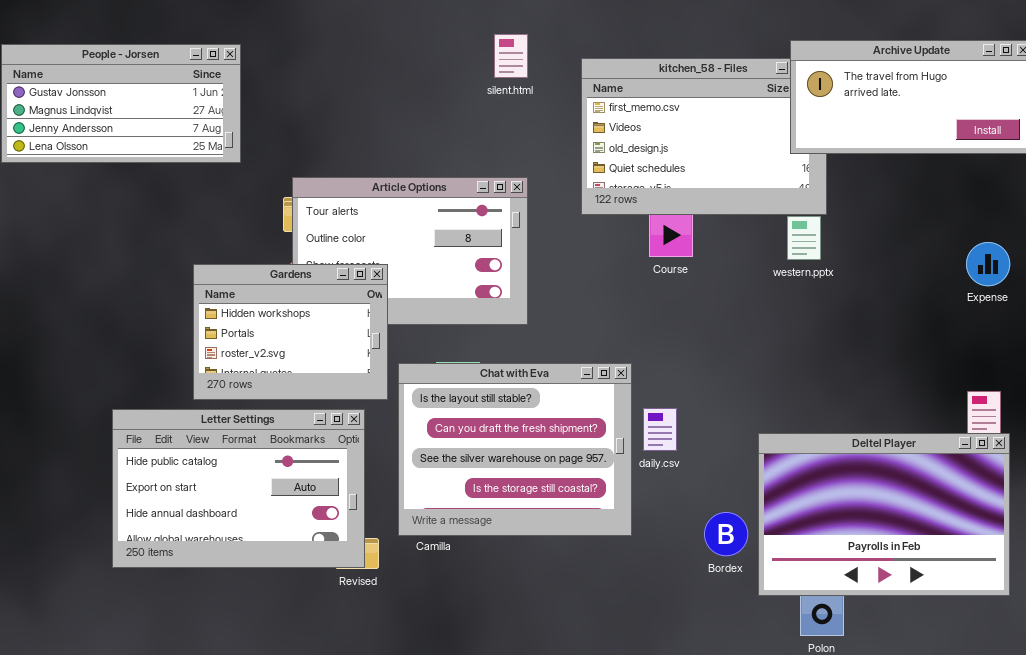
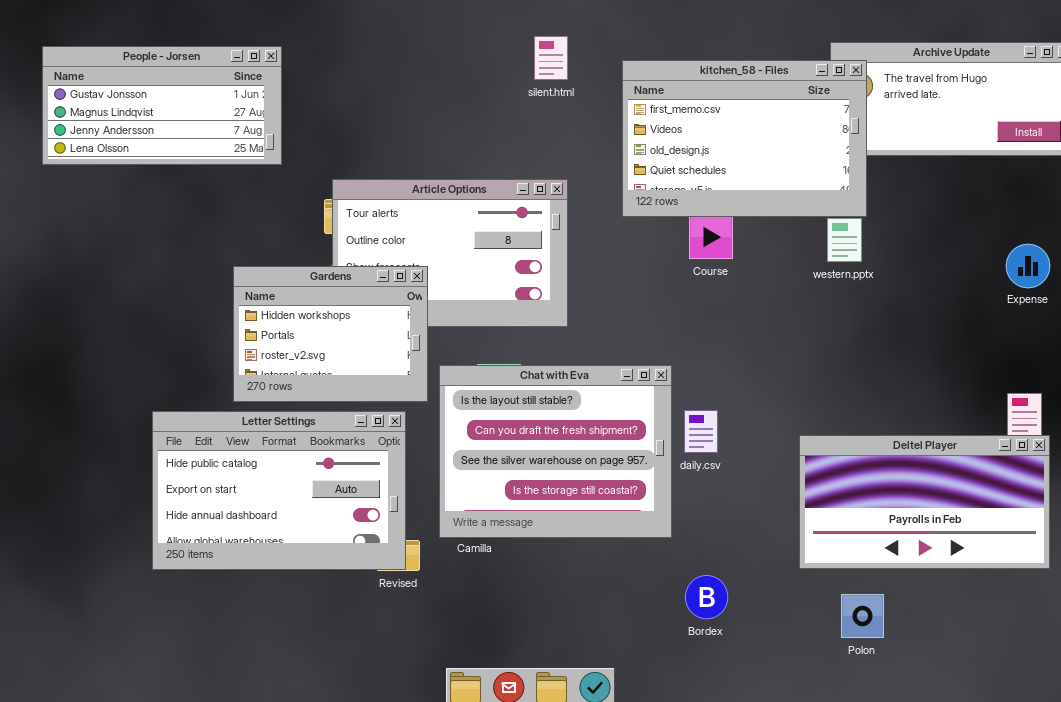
kitchen_58 - Files: [581,58,827,215] -> [622,60,867,217], raised
Deltel Player: [758,433,1010,596] -> [799,435,1050,569], resized
Bordex: [704,512,748,556] -> [685,575,728,619], moved

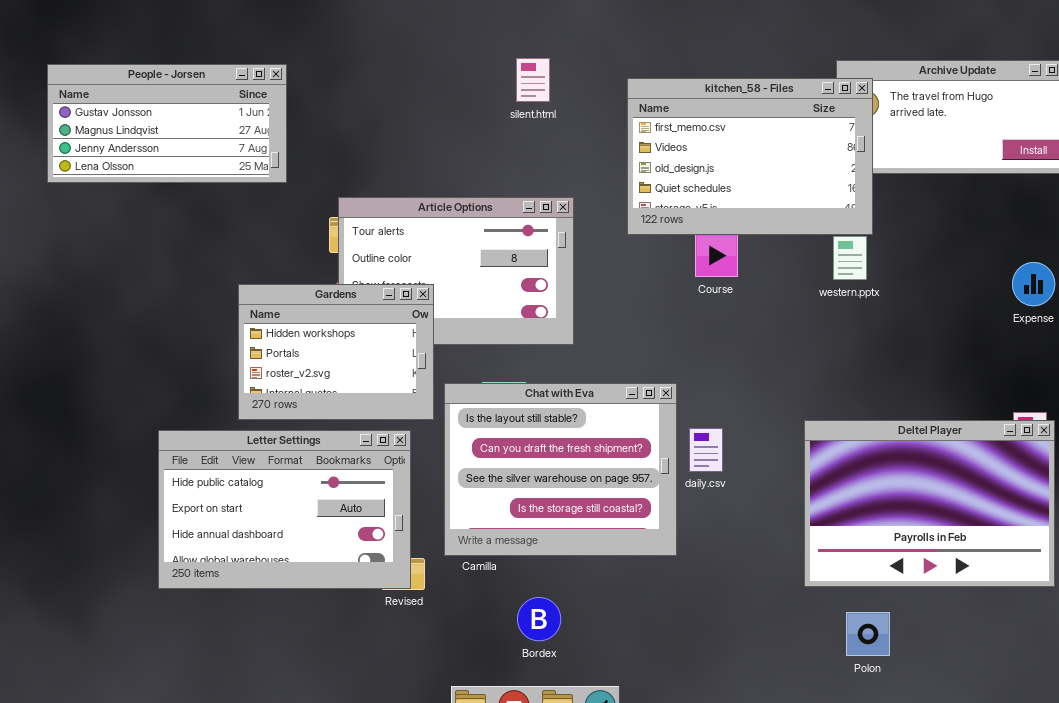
silent.html: [534,36,568,80] -> [516,58,550,102], moved
Deltel Player: [799,435,1050,569] -> [804,420,1055,587], resized
Bordex: [685,575,728,619] -> [517,597,561,641], moved

